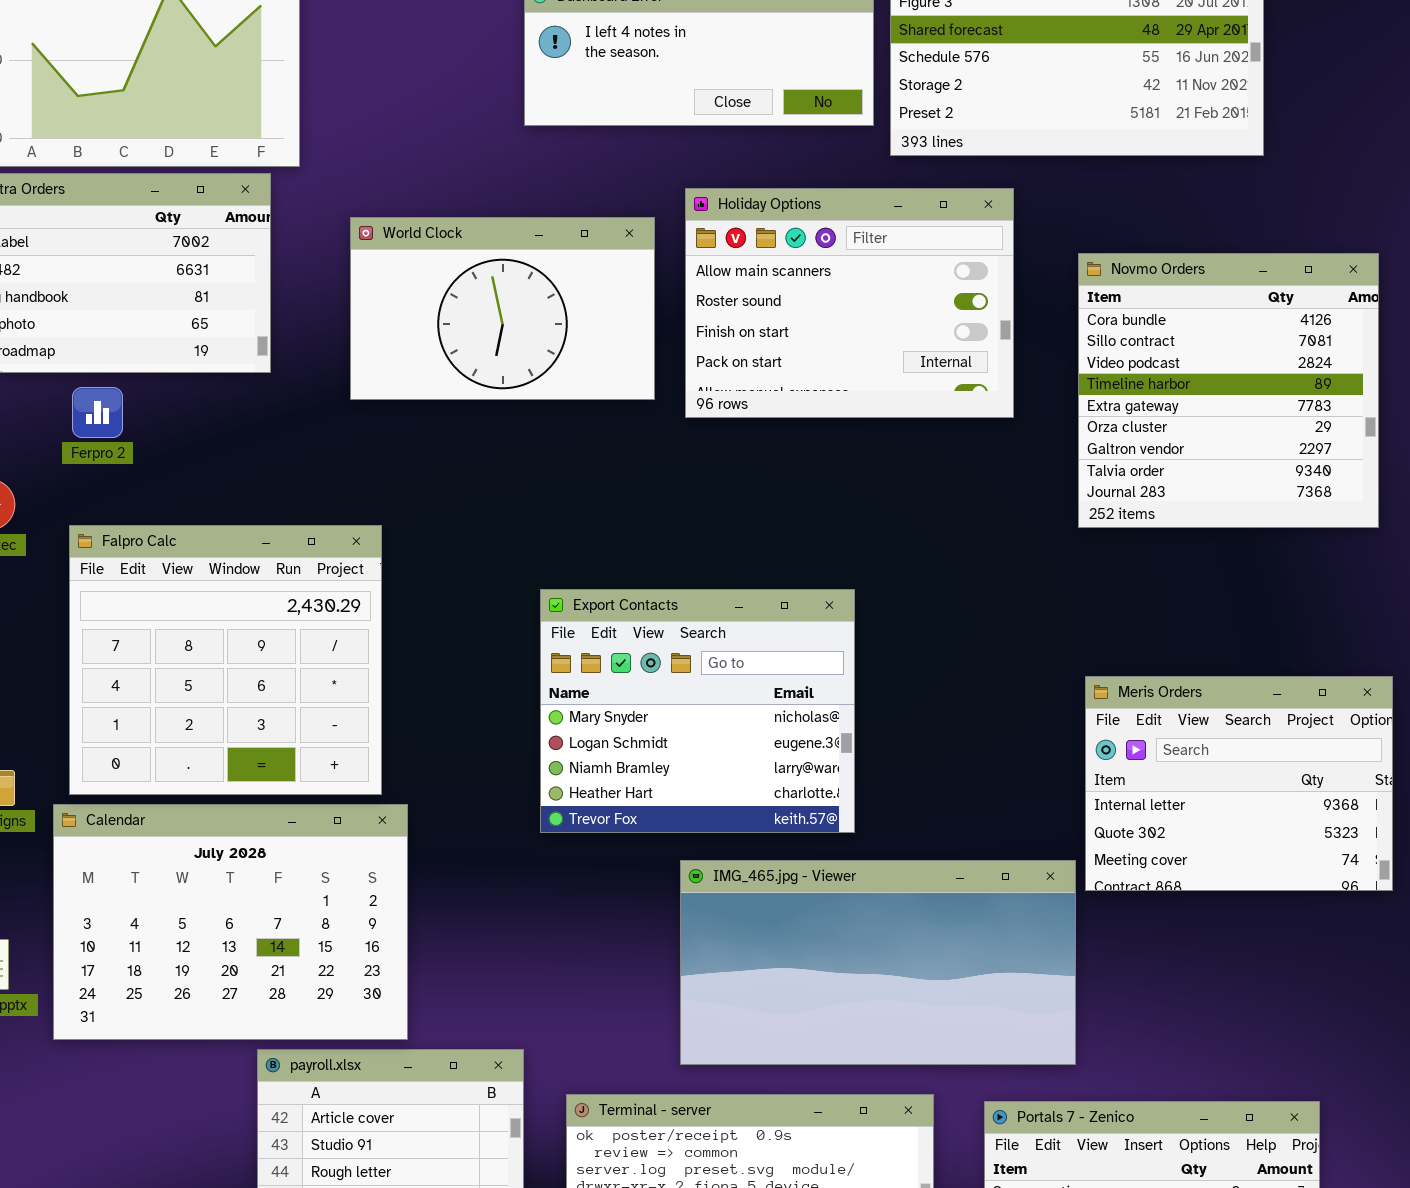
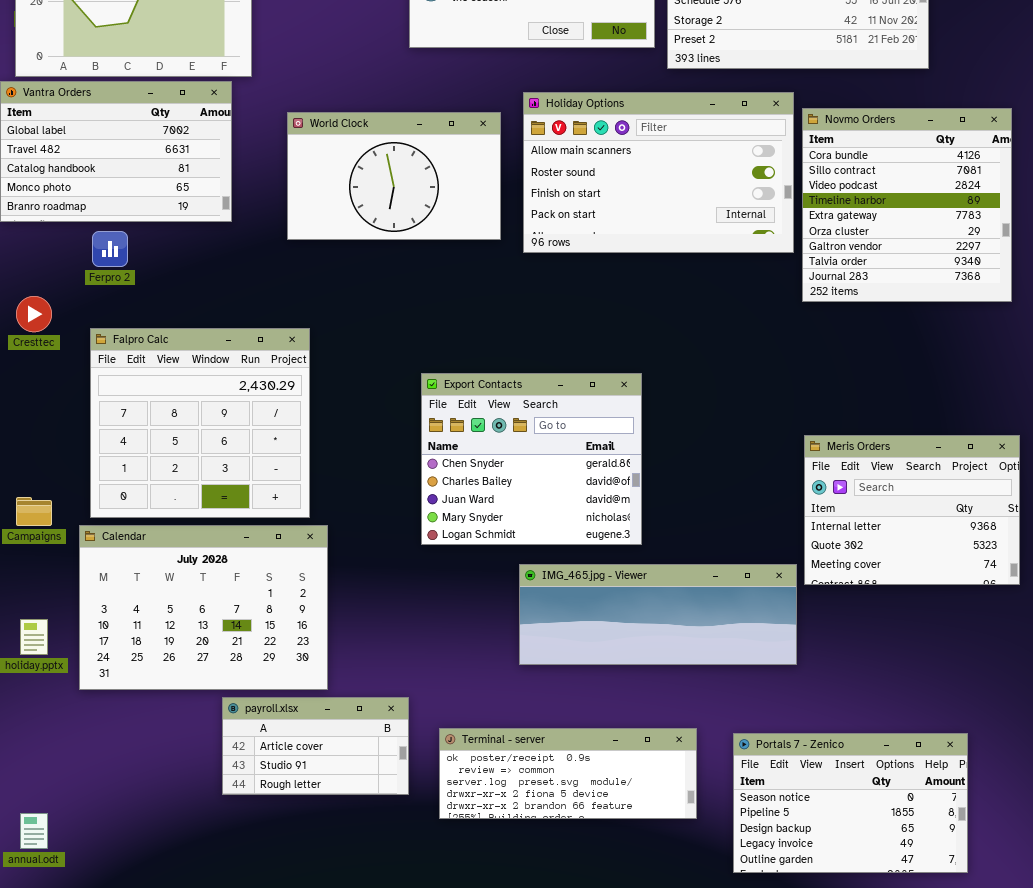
Holiday Options: [685,188,1014,418] -> [523,92,794,253], resized
Novmo Orders: [1078,253,1379,528] -> [802,108,1012,302], moved
Export Contacts: [540,589,855,833] -> [421,373,642,545], scrolled up 3 rows
IMG_465.jpg - Viewer: [680,860,1076,1065] -> [519,564,797,665], resized

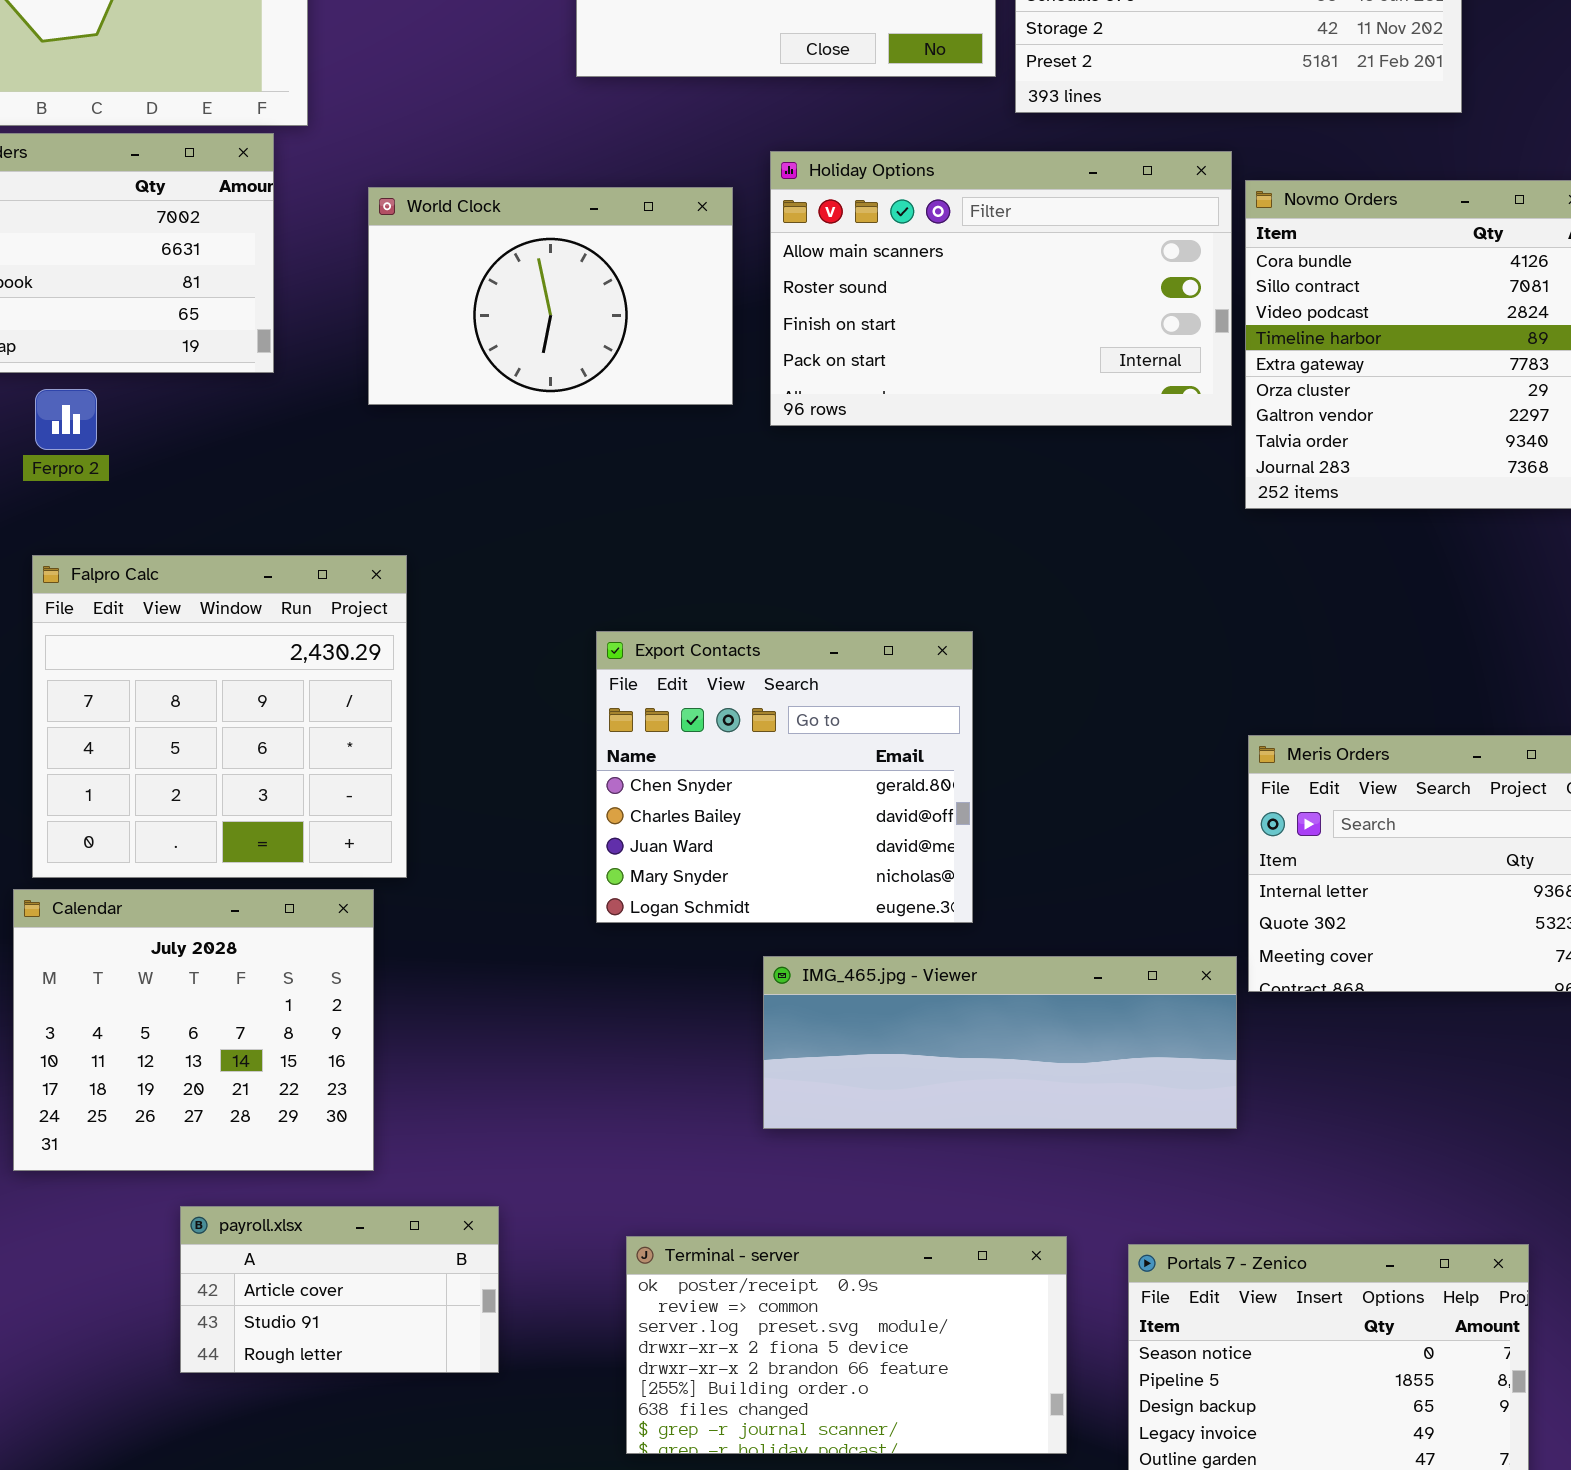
Calendar: [79,525,328,690] -> [13,889,374,1171], resized
payroll.xlsx: [222,697,409,795] -> [180,1206,499,1373], moved
Terminal - server: [439,728,697,819] -> [626,1236,1067,1454], resized

